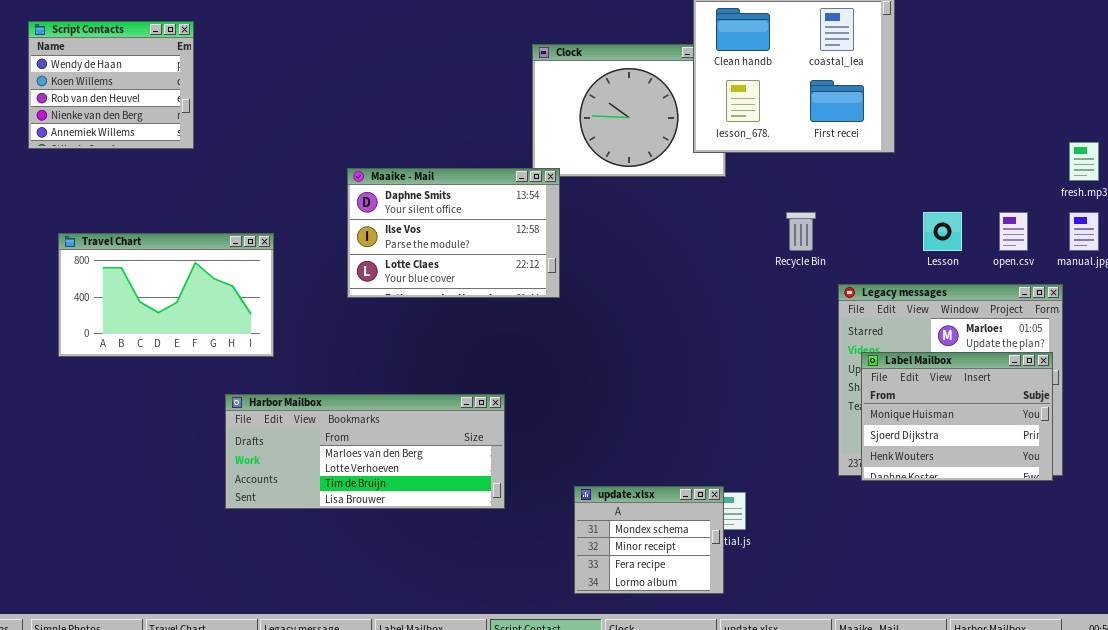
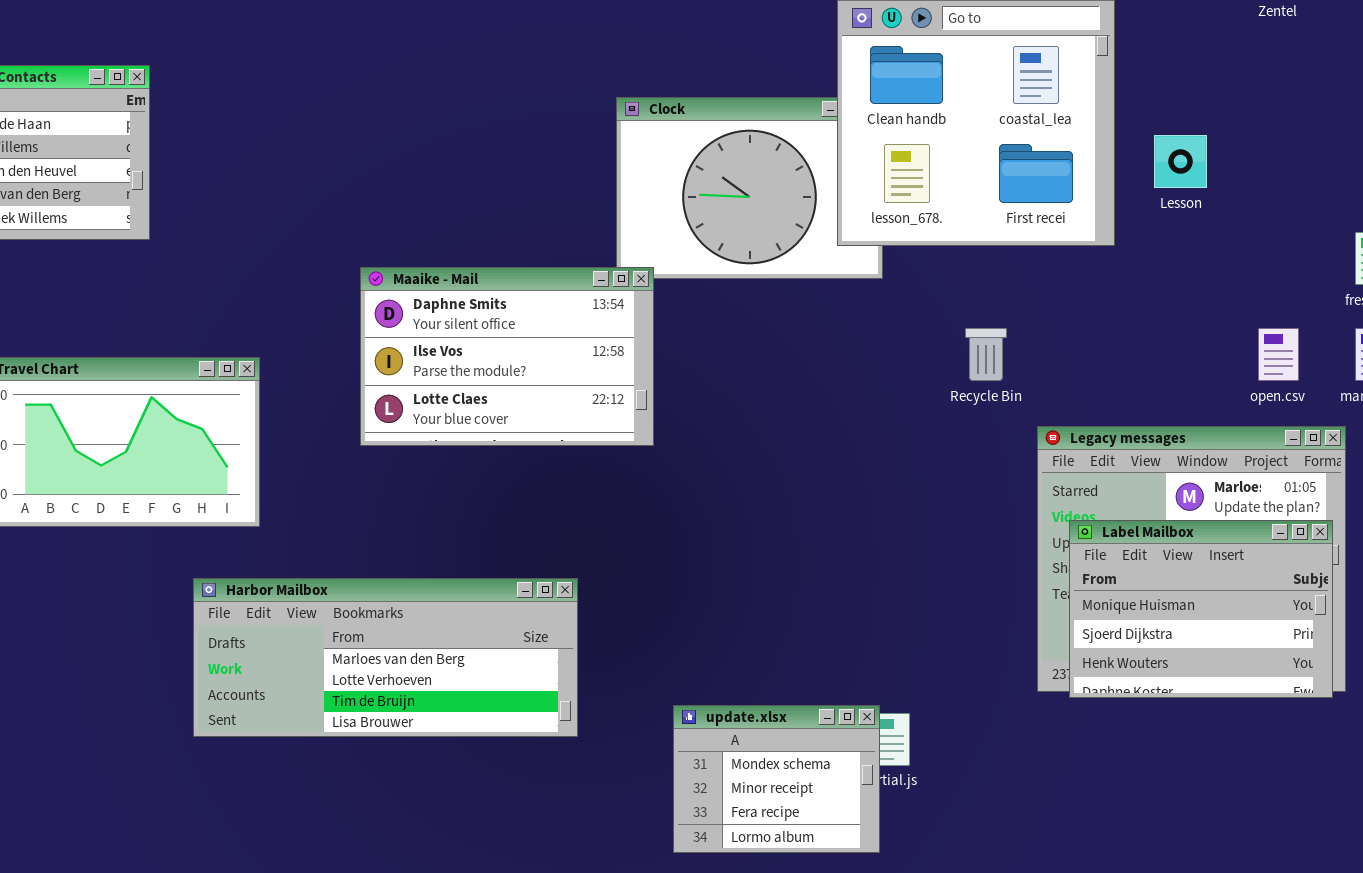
Lesson: [923,212,962,251] -> [1154,135,1207,188], moved

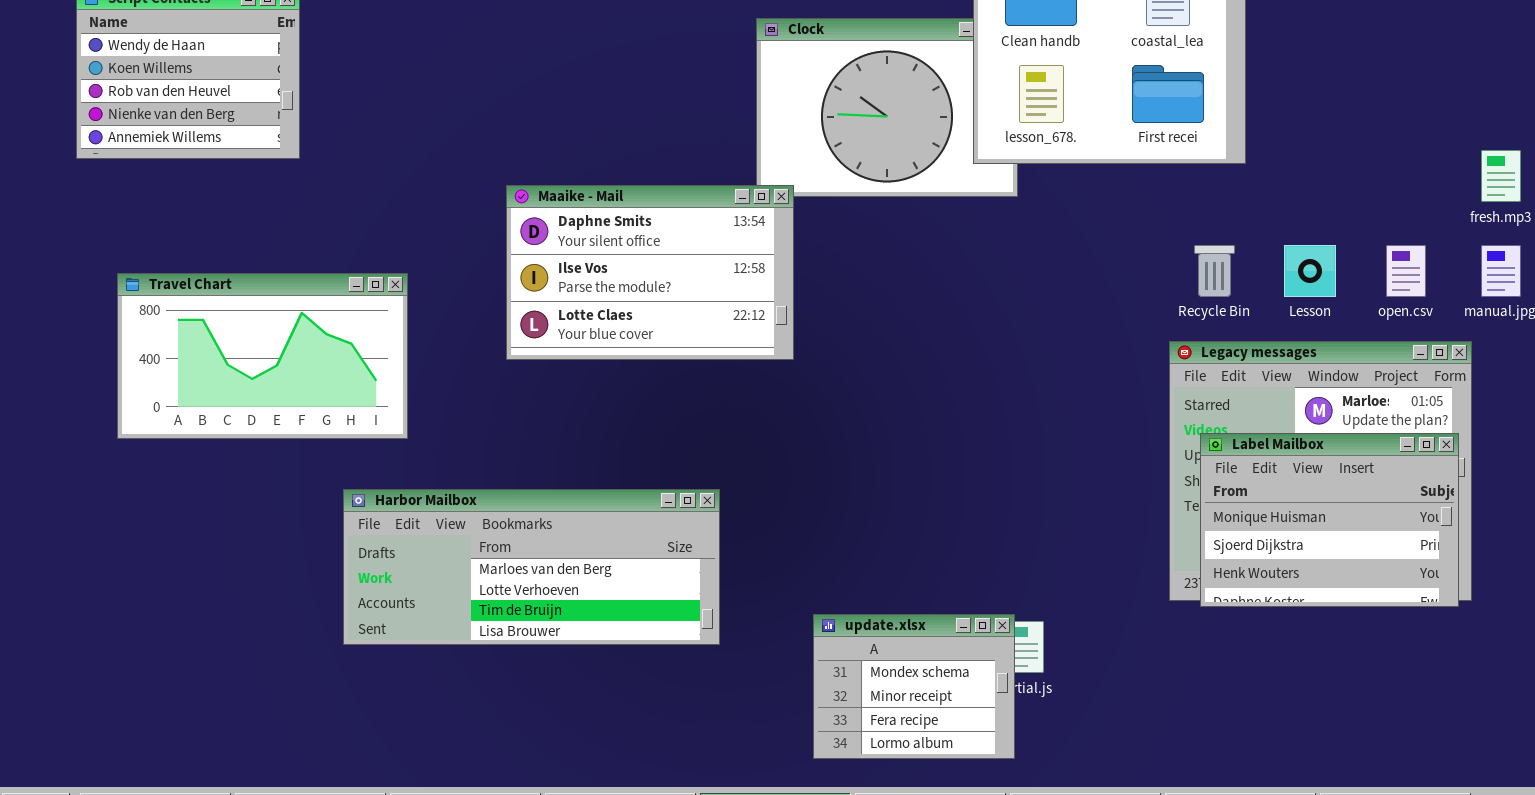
Lesson: [1154,135,1207,188] -> [1284,245,1336,297], moved
Recycle Bin: [965,328,1007,381] -> [1194,245,1235,297], moved

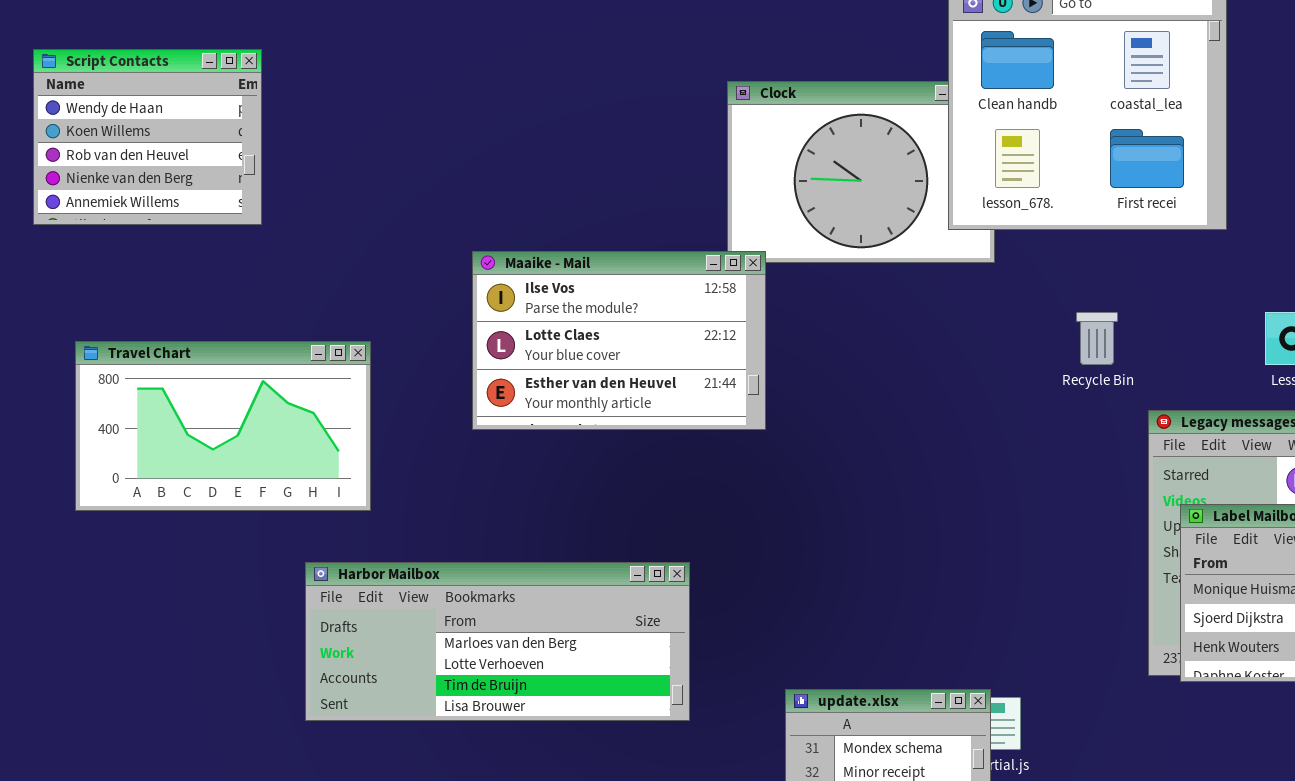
Maaike - Mail: [506,185,794,360] -> [472,251,766,430], scrolled down 1 row
Recycle Bin: [1194,245,1235,297] -> [1076,312,1118,365], moved

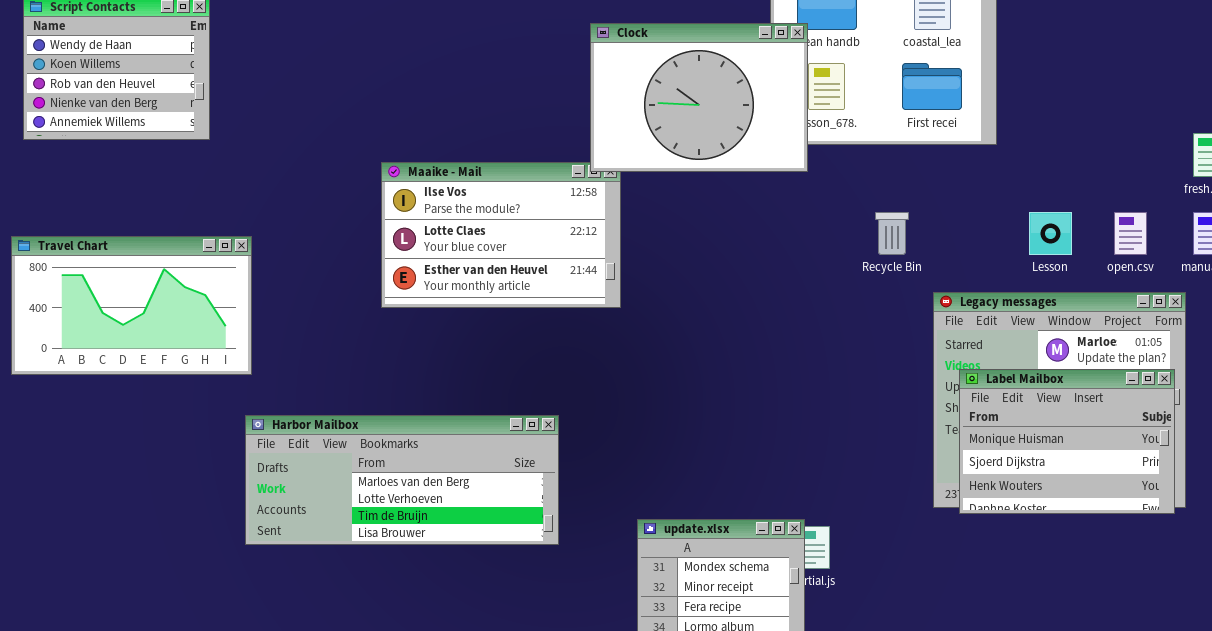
Clock: [727,81,995,263] -> [590,23,808,172], raised
Travel Chart: [75,341,371,511] -> [11,236,252,375], moved

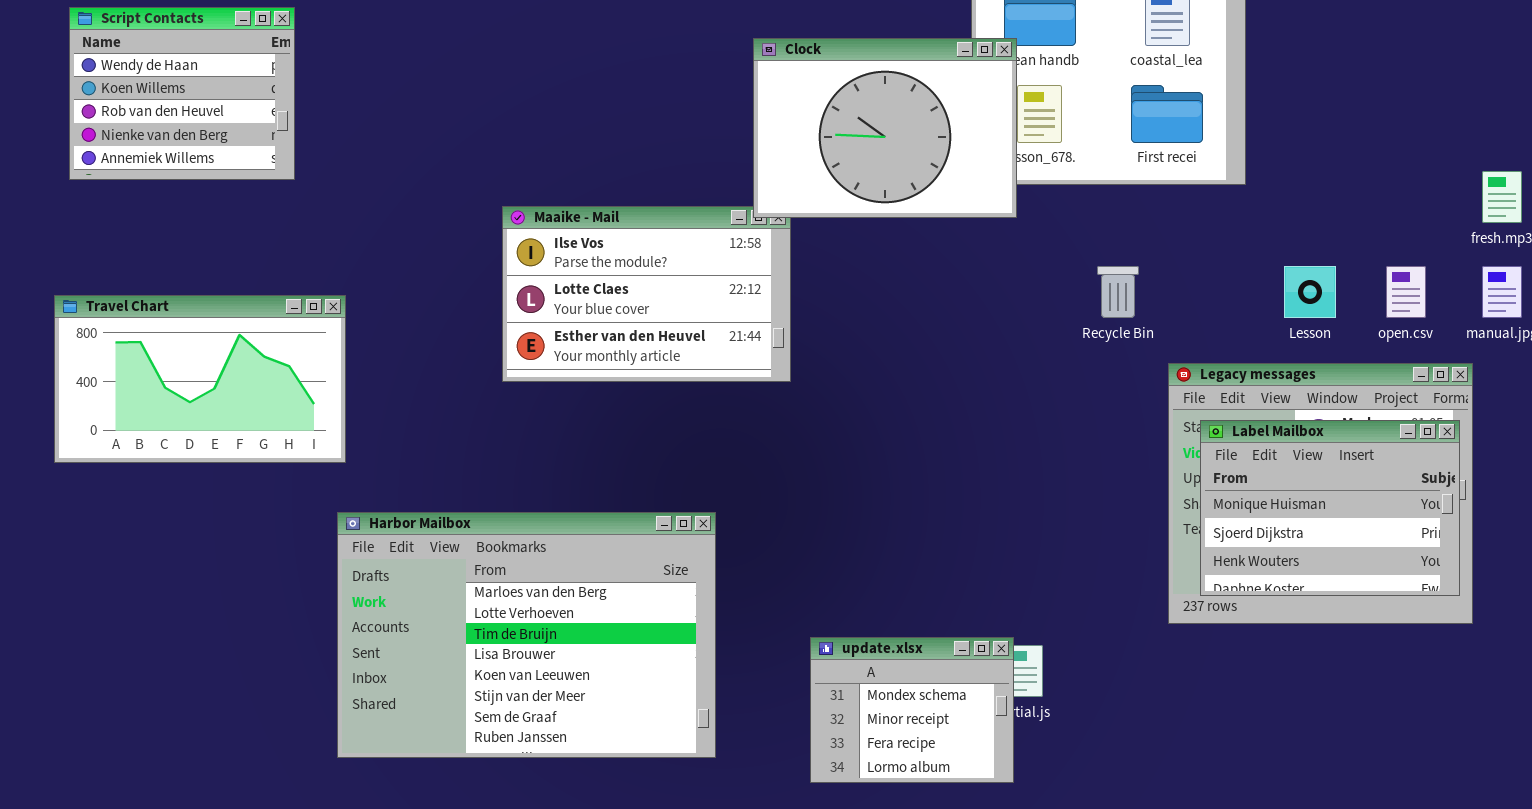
Label Mailbox: [959,369,1175,514] -> [1200,420,1460,596], moved
Harbor Mailbox: [245,415,559,545] -> [337,512,716,758], resized

